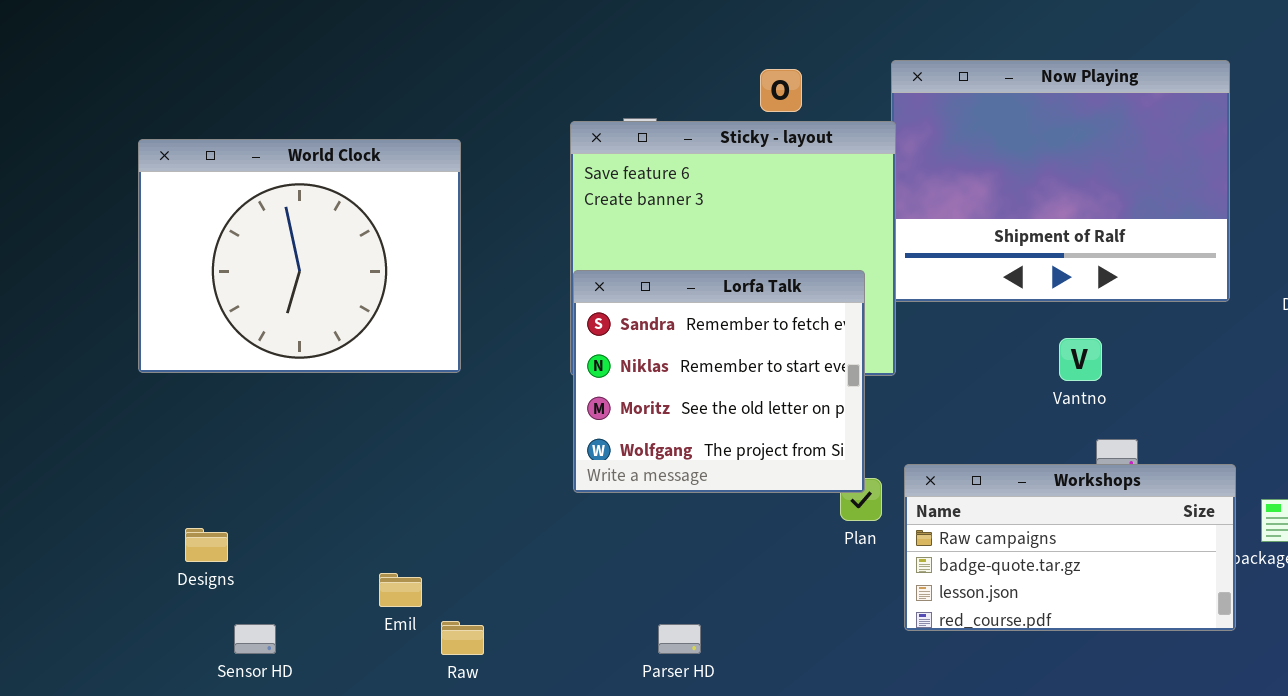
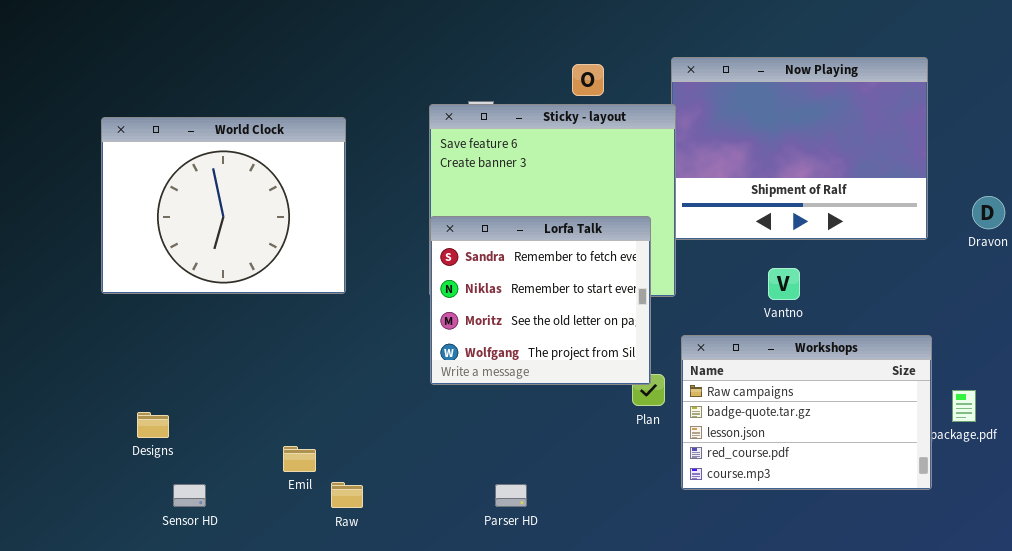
Vantno: [1059,338,1102,381] -> [768,268,800,300], moved
Workshops: [904,464,1236,631] -> [681,335,932,490], resized

